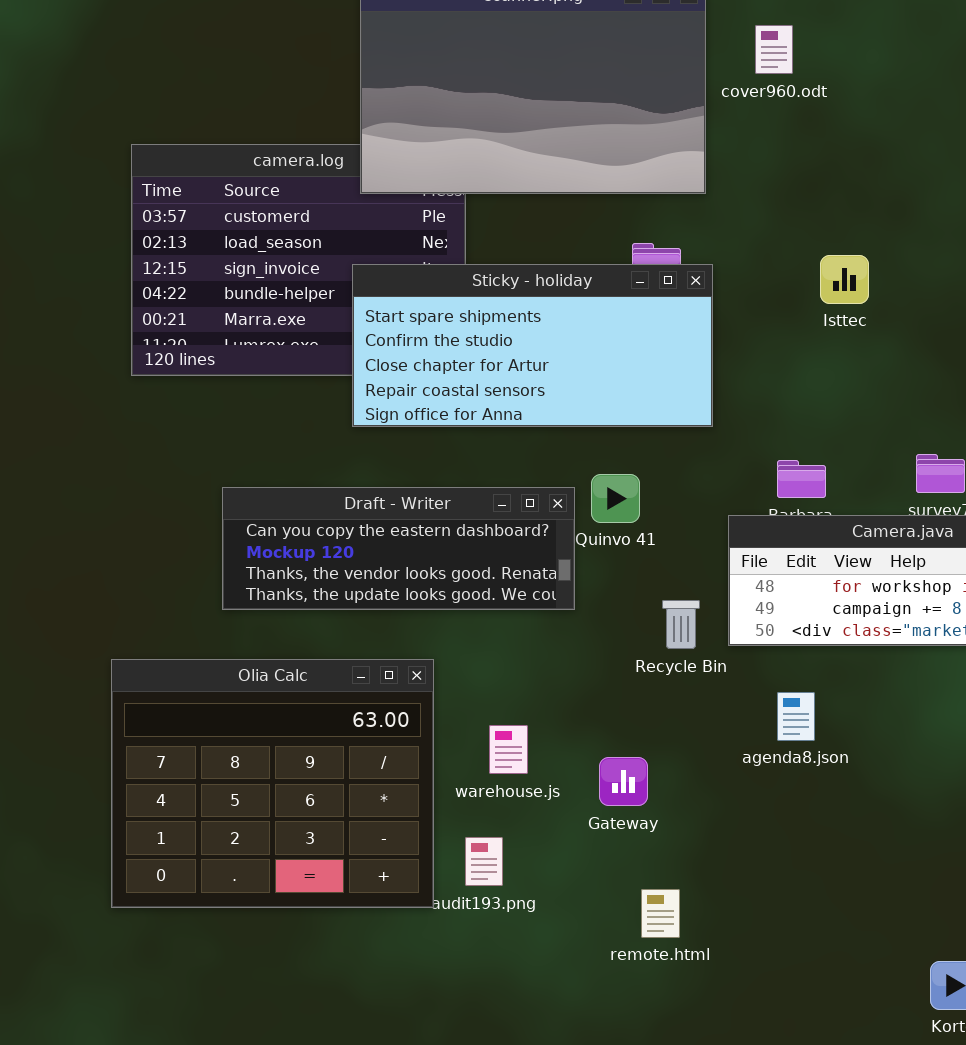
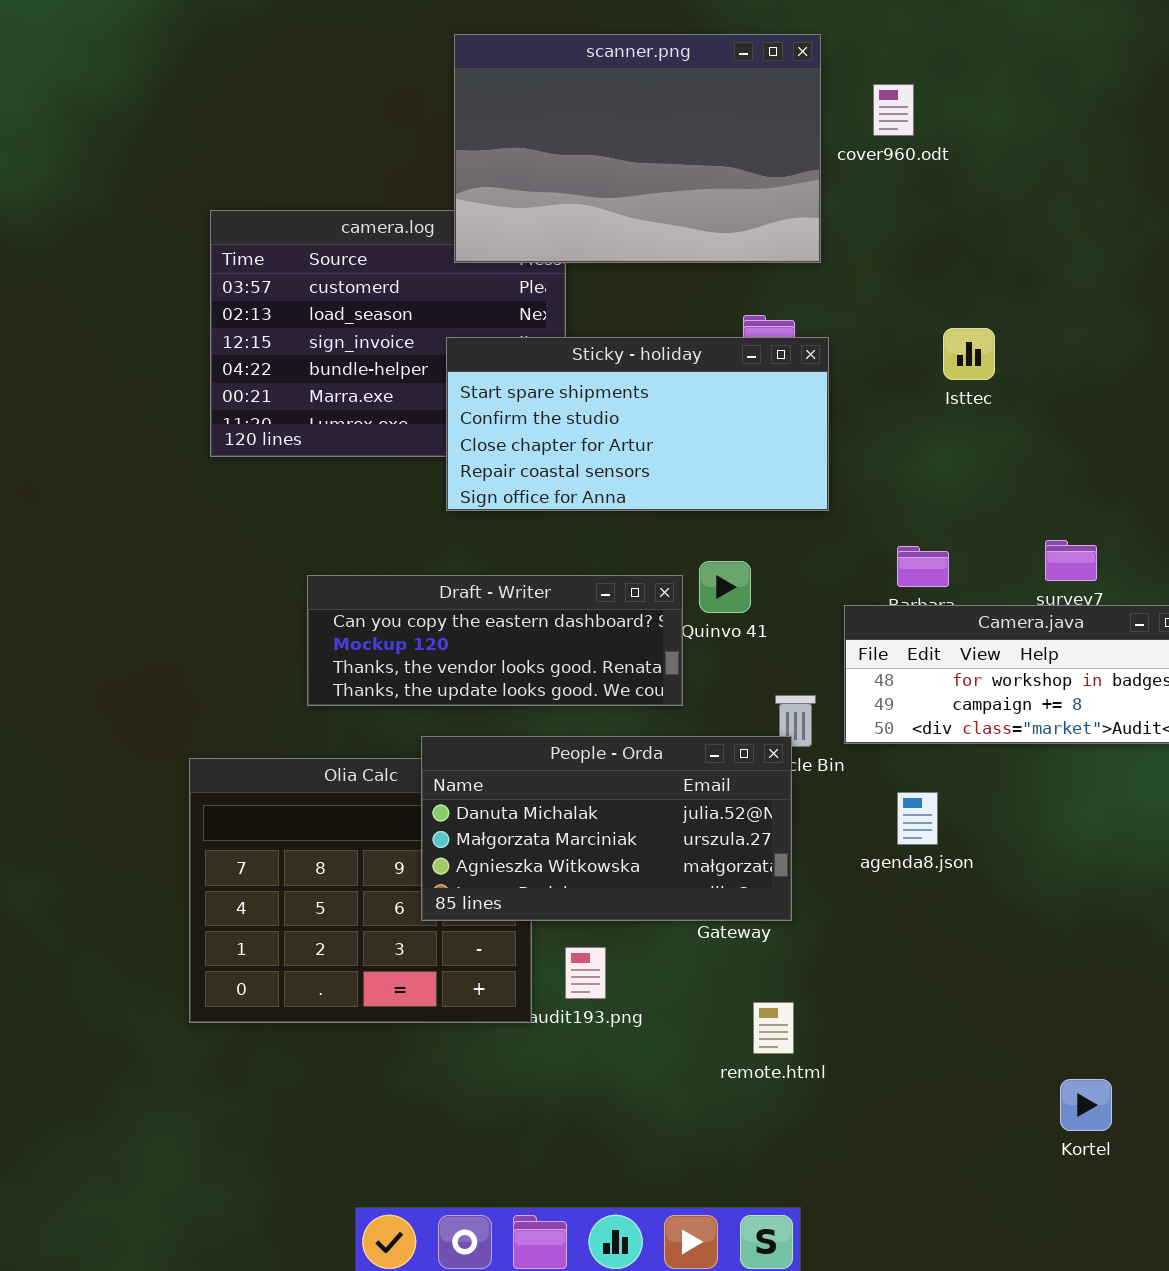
People - Orda: none -> [421,736,792,921], opened

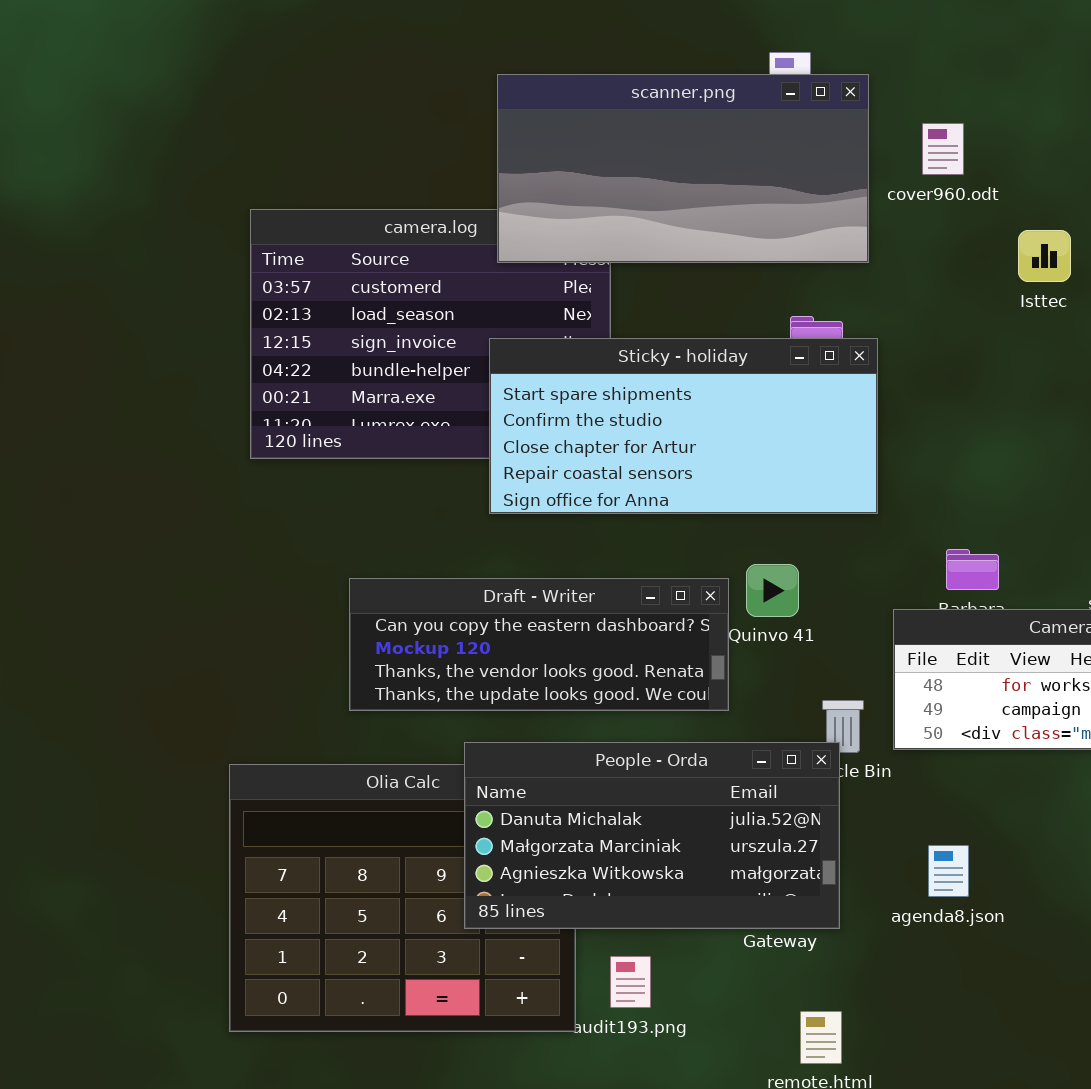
scanner.png: [454,34,821,263] -> [497,74,869,263], resized
cover960.odt: [873,84,914,136] -> [922,123,964,175], moved
Isttec: [943,328,995,380] -> [1018,230,1071,282], moved
agenda8.json: [897,792,938,845] -> [928,845,969,897], moved

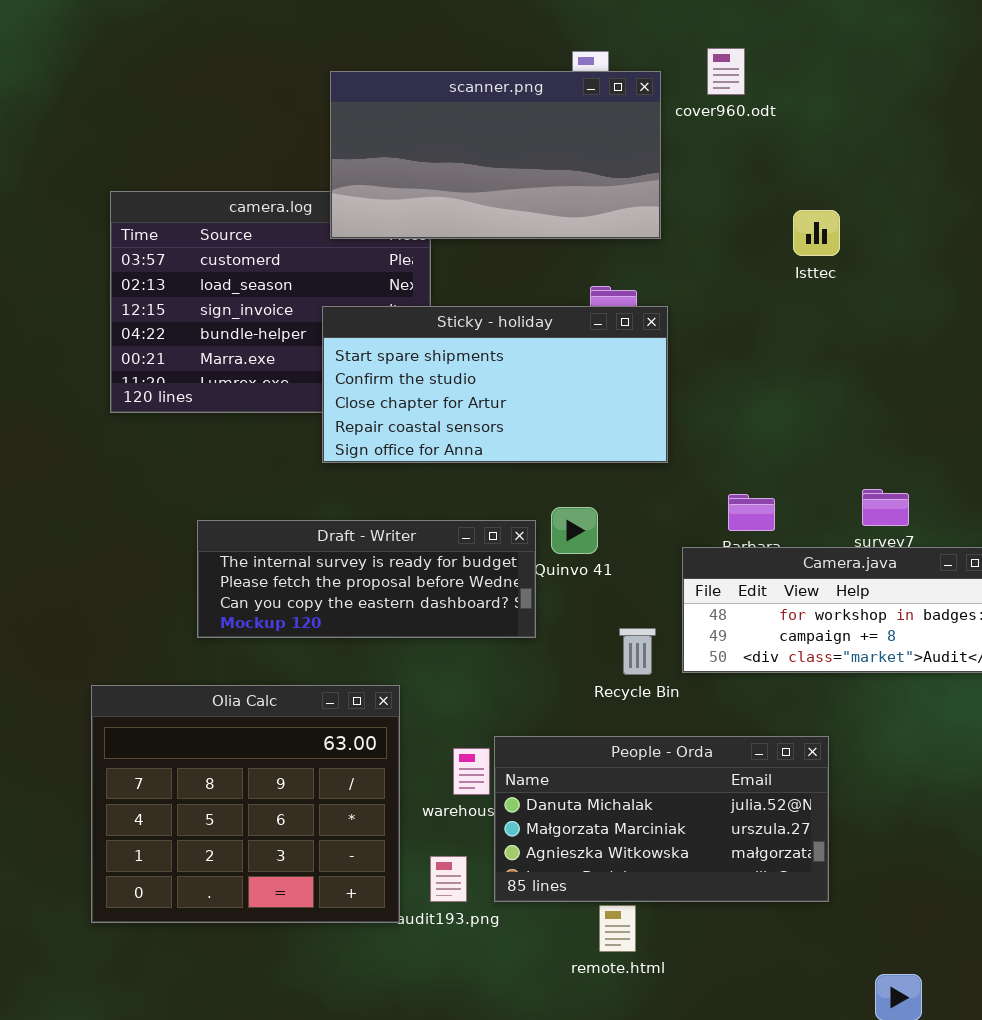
cover960.odt: [922,123,964,175] -> [707,48,745,95], moved
Draft - Writer: [349,578,729,711] -> [197,520,536,638], scrolled up 2 rows
People - Orda: [464,742,840,929] -> [494,736,829,902], moved

